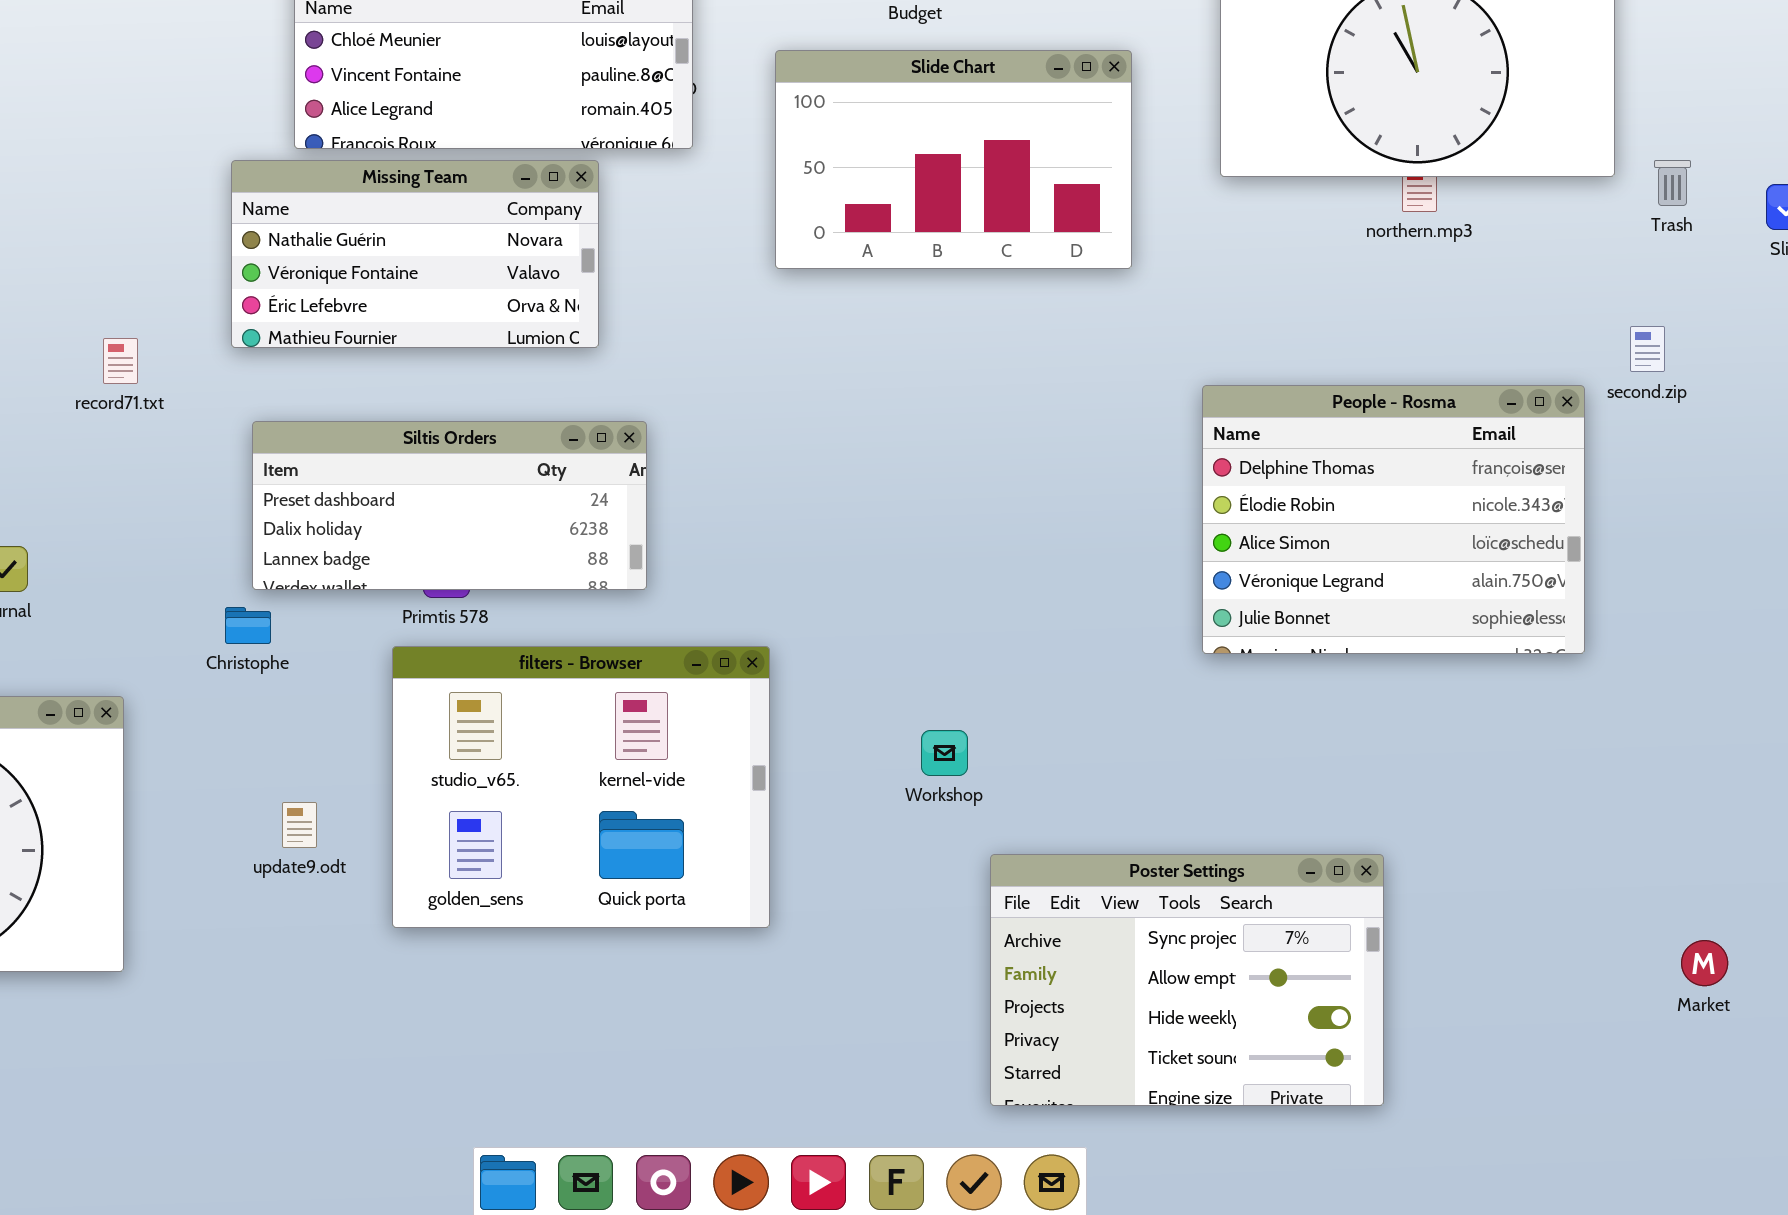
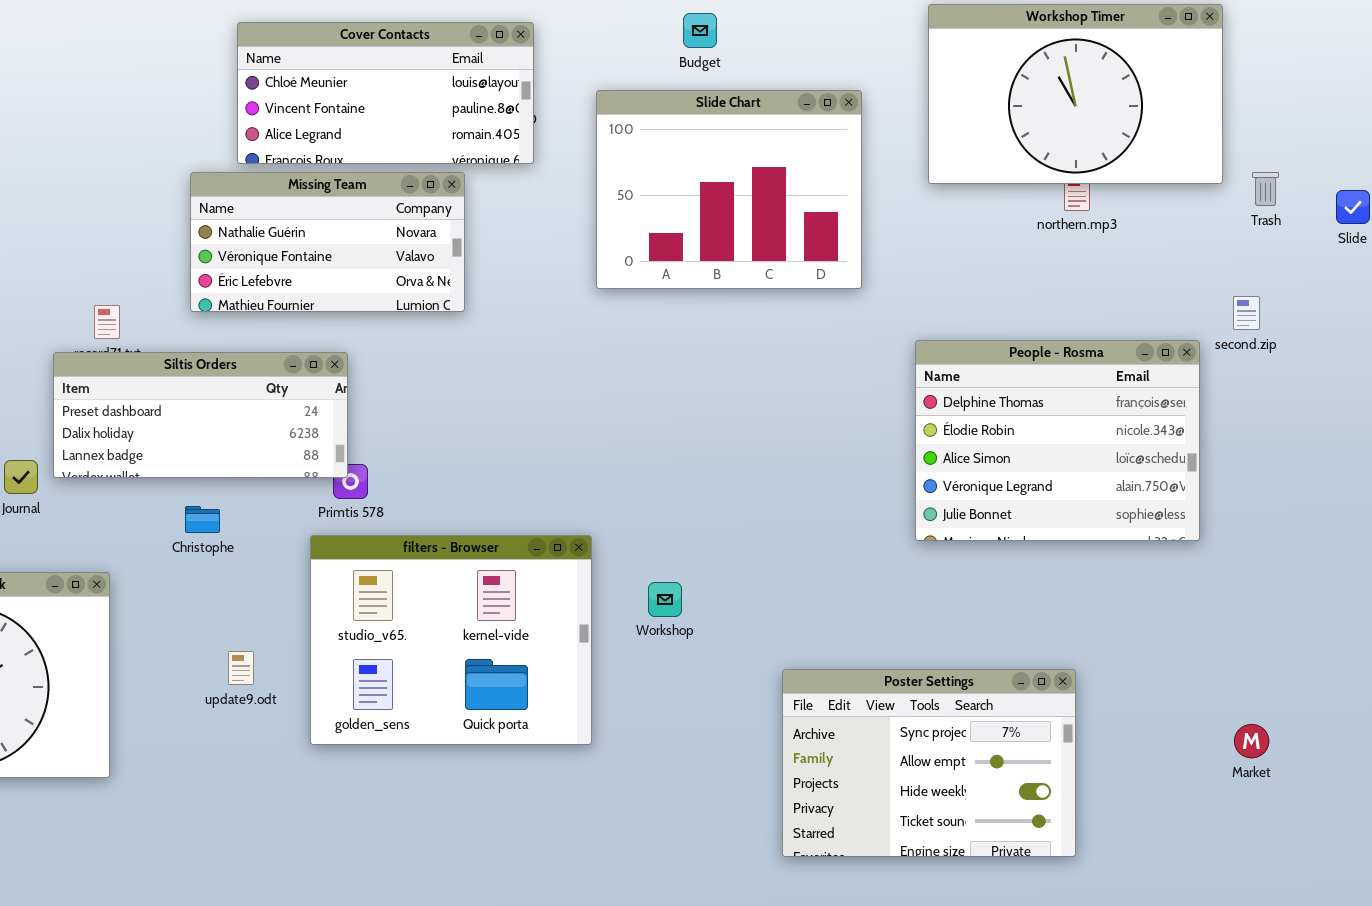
Slide Chart: [775,50,1132,269] -> [596,90,862,289], resized
Siltis Orders: [252,421,647,590] -> [53,352,348,478], moved
Workshop: [921,730,968,776] -> [648,582,682,617], moved
Poster Settings: [990,854,1384,1106] -> [782,669,1076,857], moved
Market: [1681,940,1728,986] -> [1234,724,1269,758], moved

